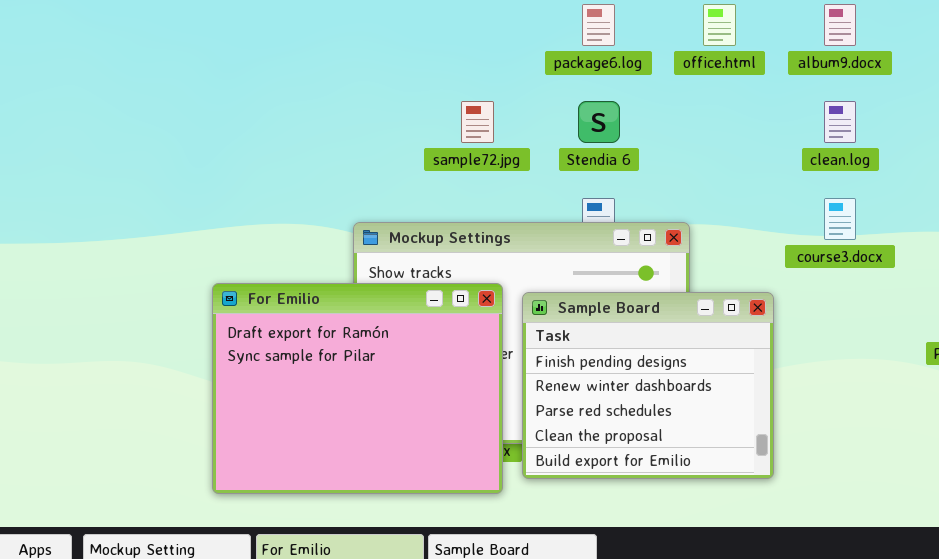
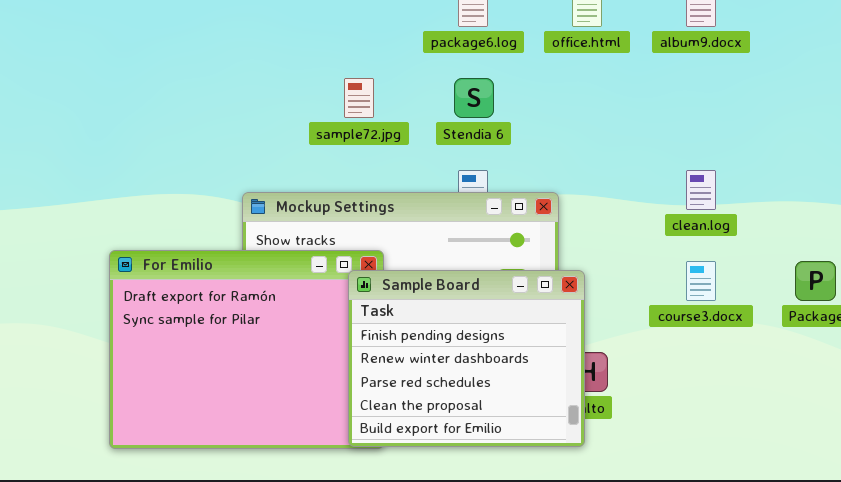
clean.log: [824,101,856,143] -> [686,170,716,210], moved
course3.docx: [824,198,856,240] -> [686,261,716,301], moved
Sample Board: [522,292,774,479] -> [348,270,585,447], moved

